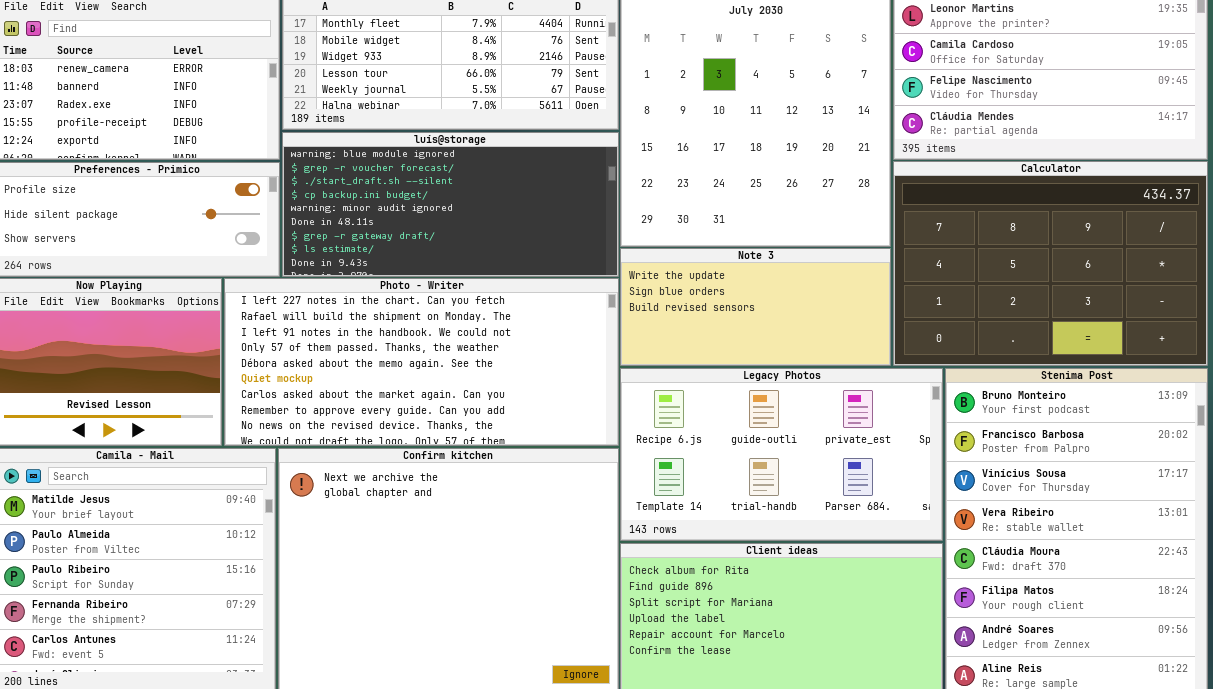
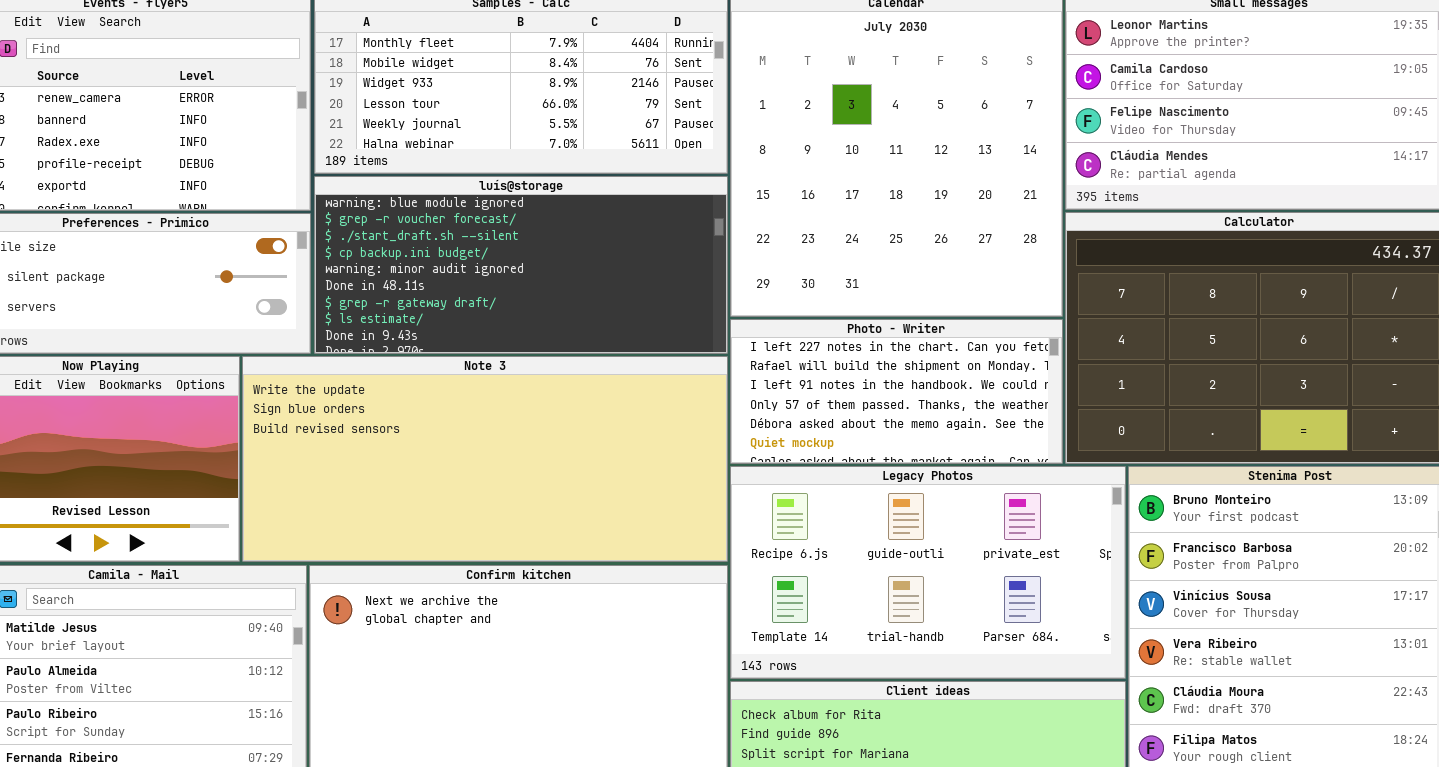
Note 3: [620,248,891,366] -> [242,356,728,562], moved, resized
Photo - Writer: [224,278,619,446] -> [730,319,1063,464], moved, resized

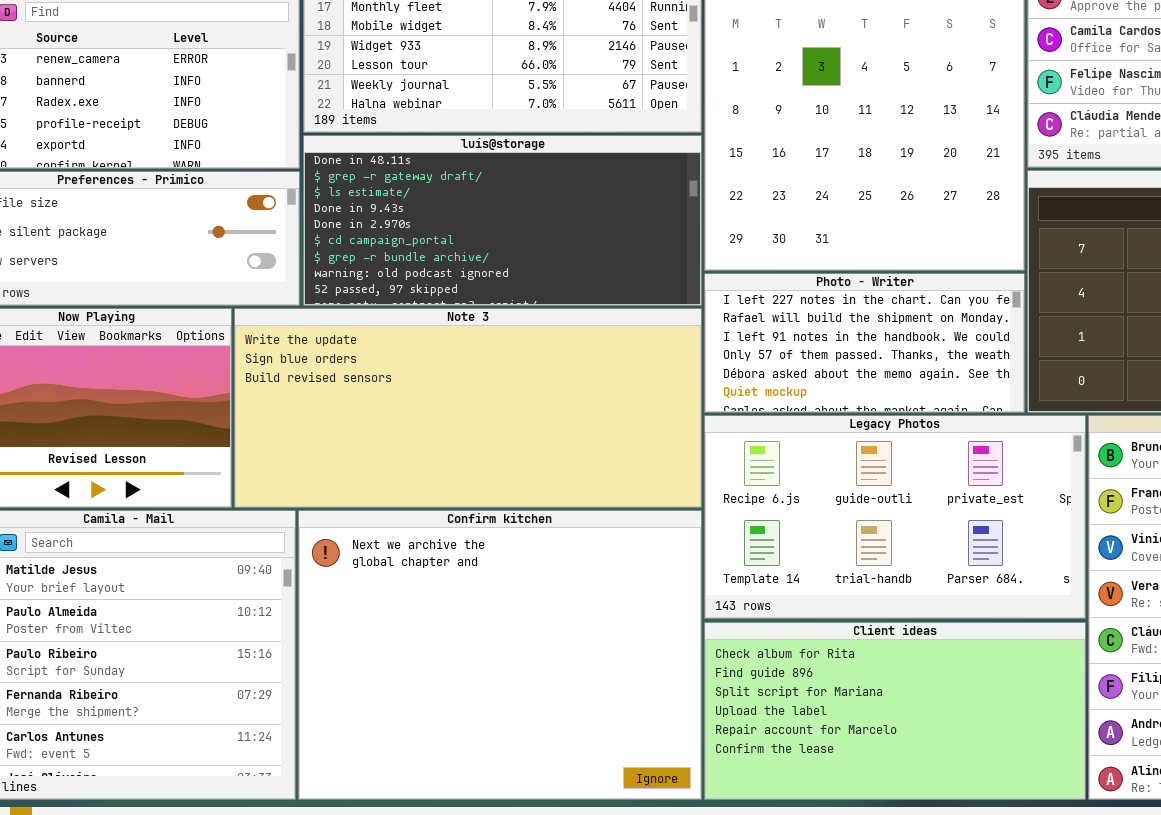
luís@storage: [314,176,728,354] -> [303,135,702,306], scrolled down 5 rows

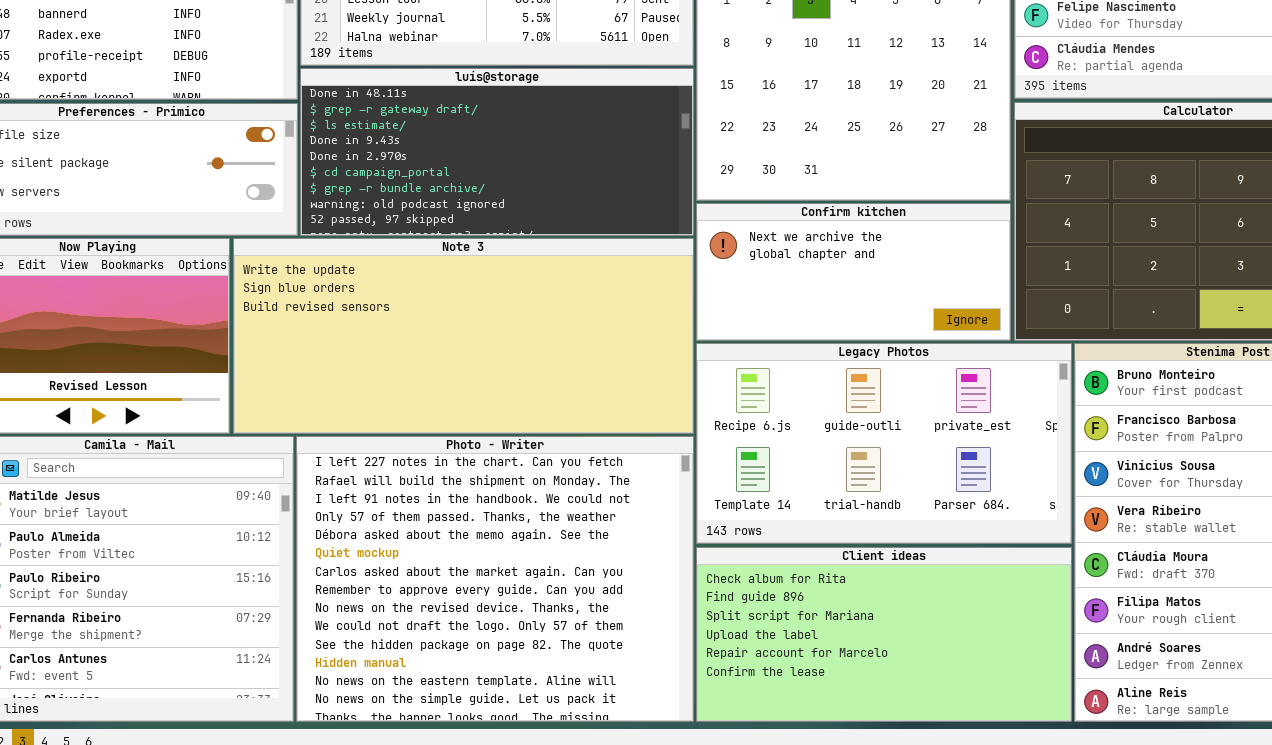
Photo - Writer: [704,273,1025,413] -> [296,436,694,722], moved, resized
Confirm kitchen: [298,510,702,800] -> [696,203,1011,341], moved, resized

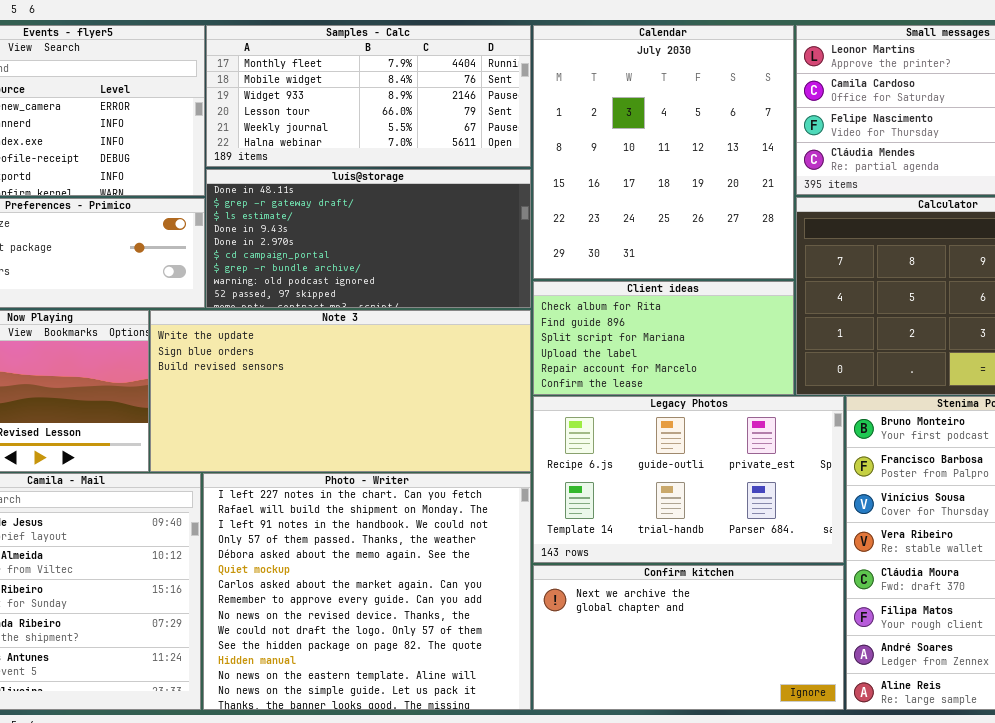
Confirm kitchen: [696,203,1011,341] -> [533,565,844,710], moved, resized
Client ideas: [696,547,1072,722] -> [533,281,794,395], moved, resized

